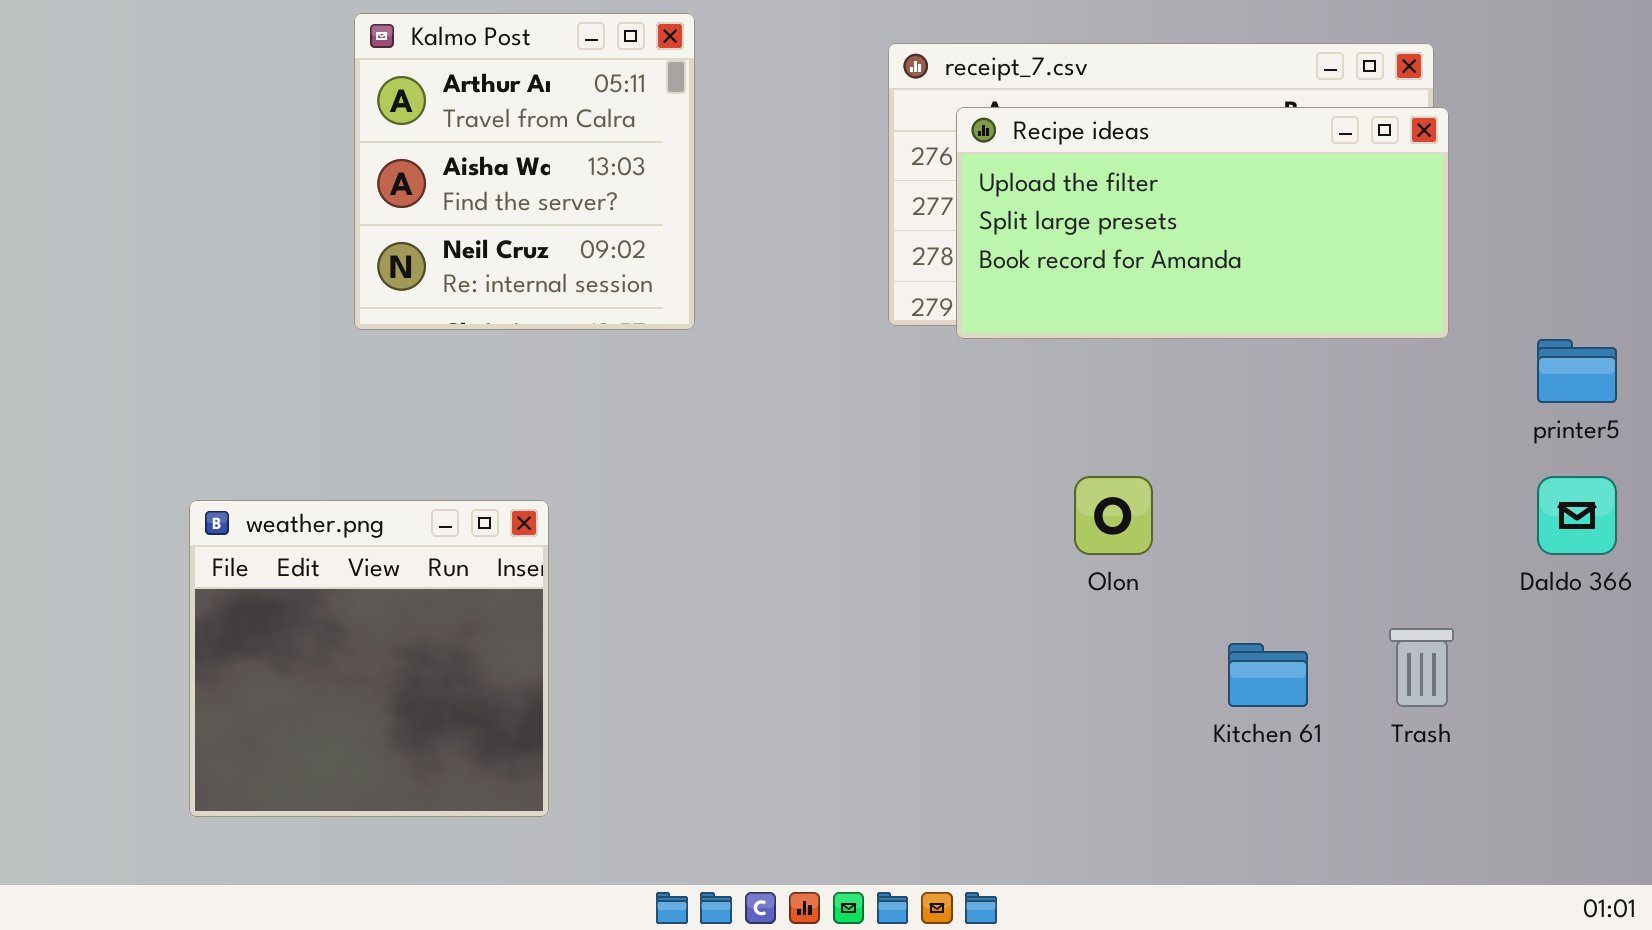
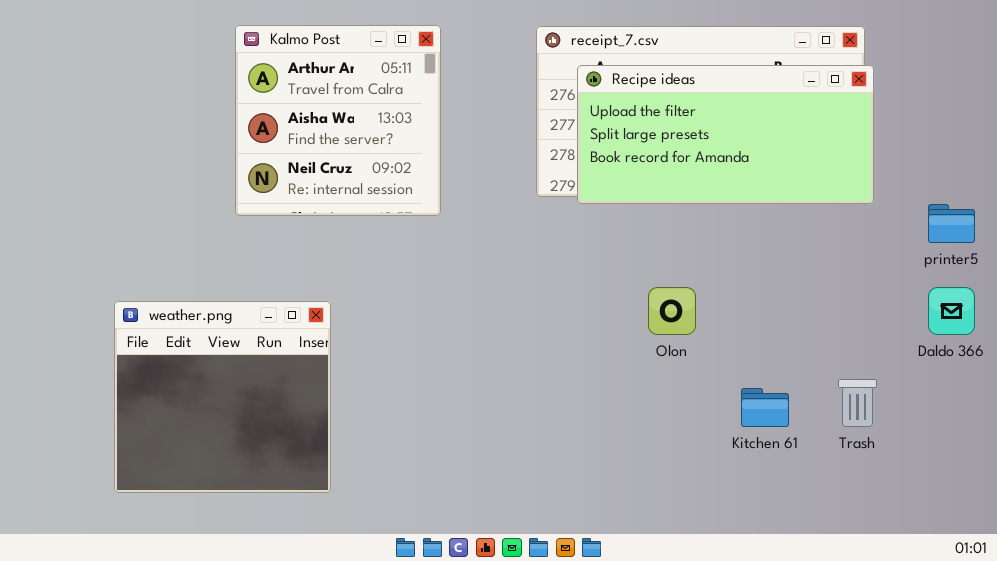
Kalmo Post: [354,13,695,330] -> [235,25,441,216], moved

